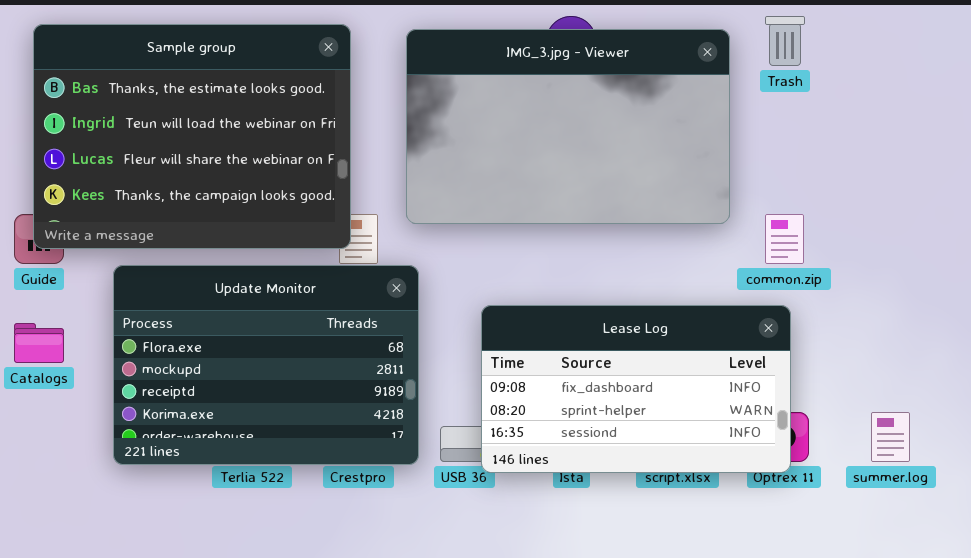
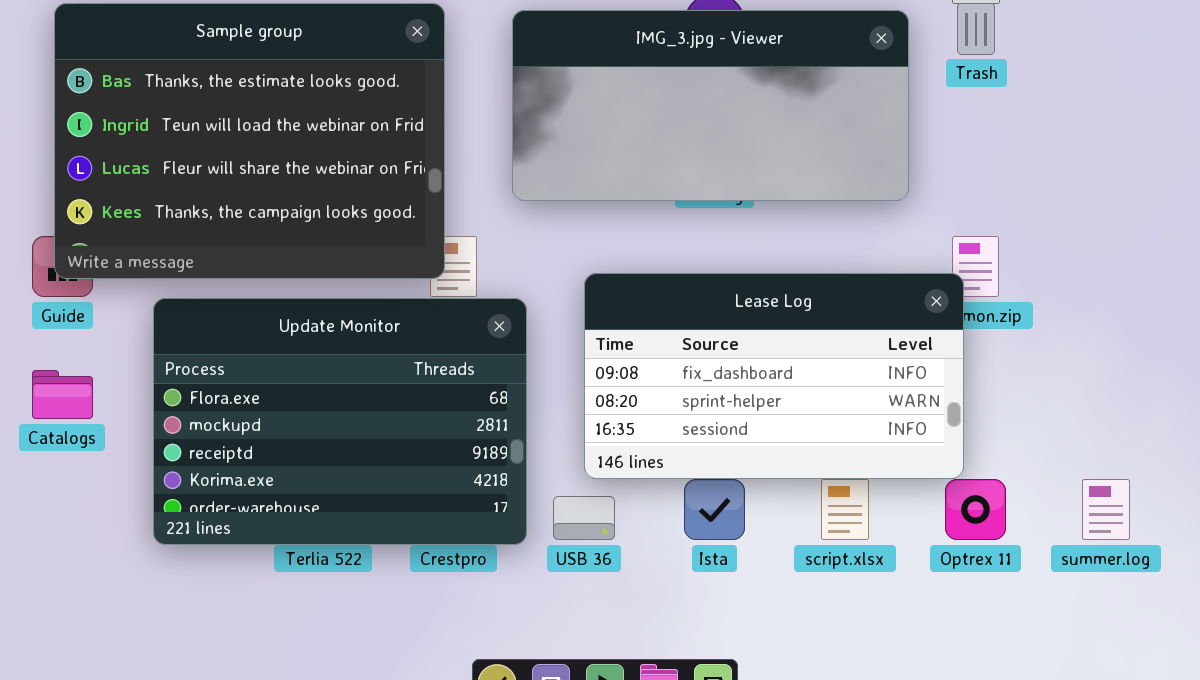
IMG_3.jpg - Viewer: [406,29,730,224] -> [512,10,909,201], resized
Lease Log: [481,305,791,473] -> [584,273,964,479], moved

